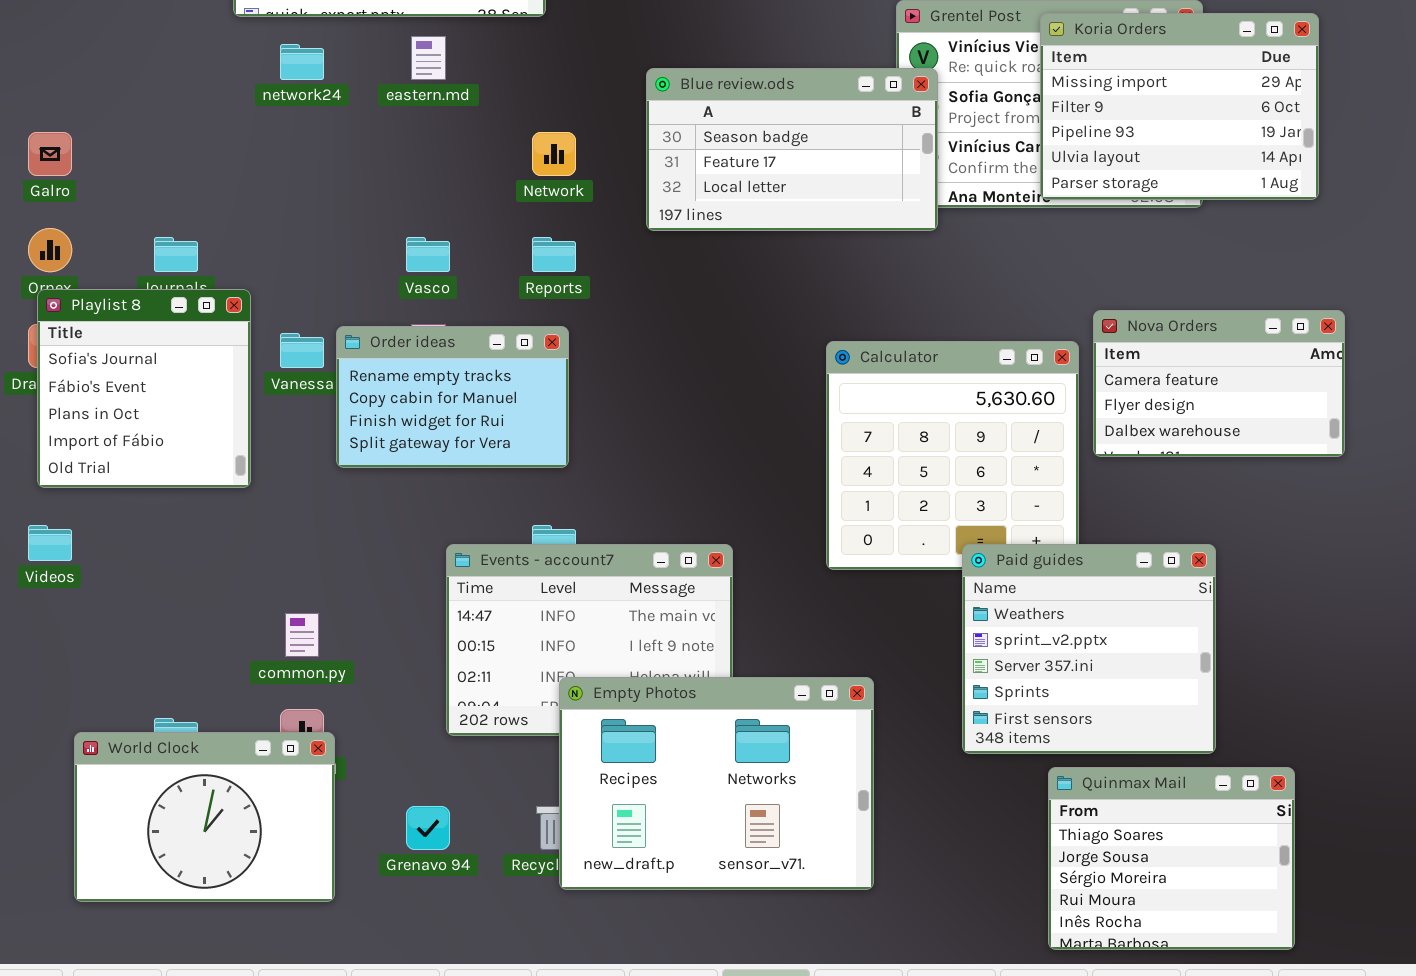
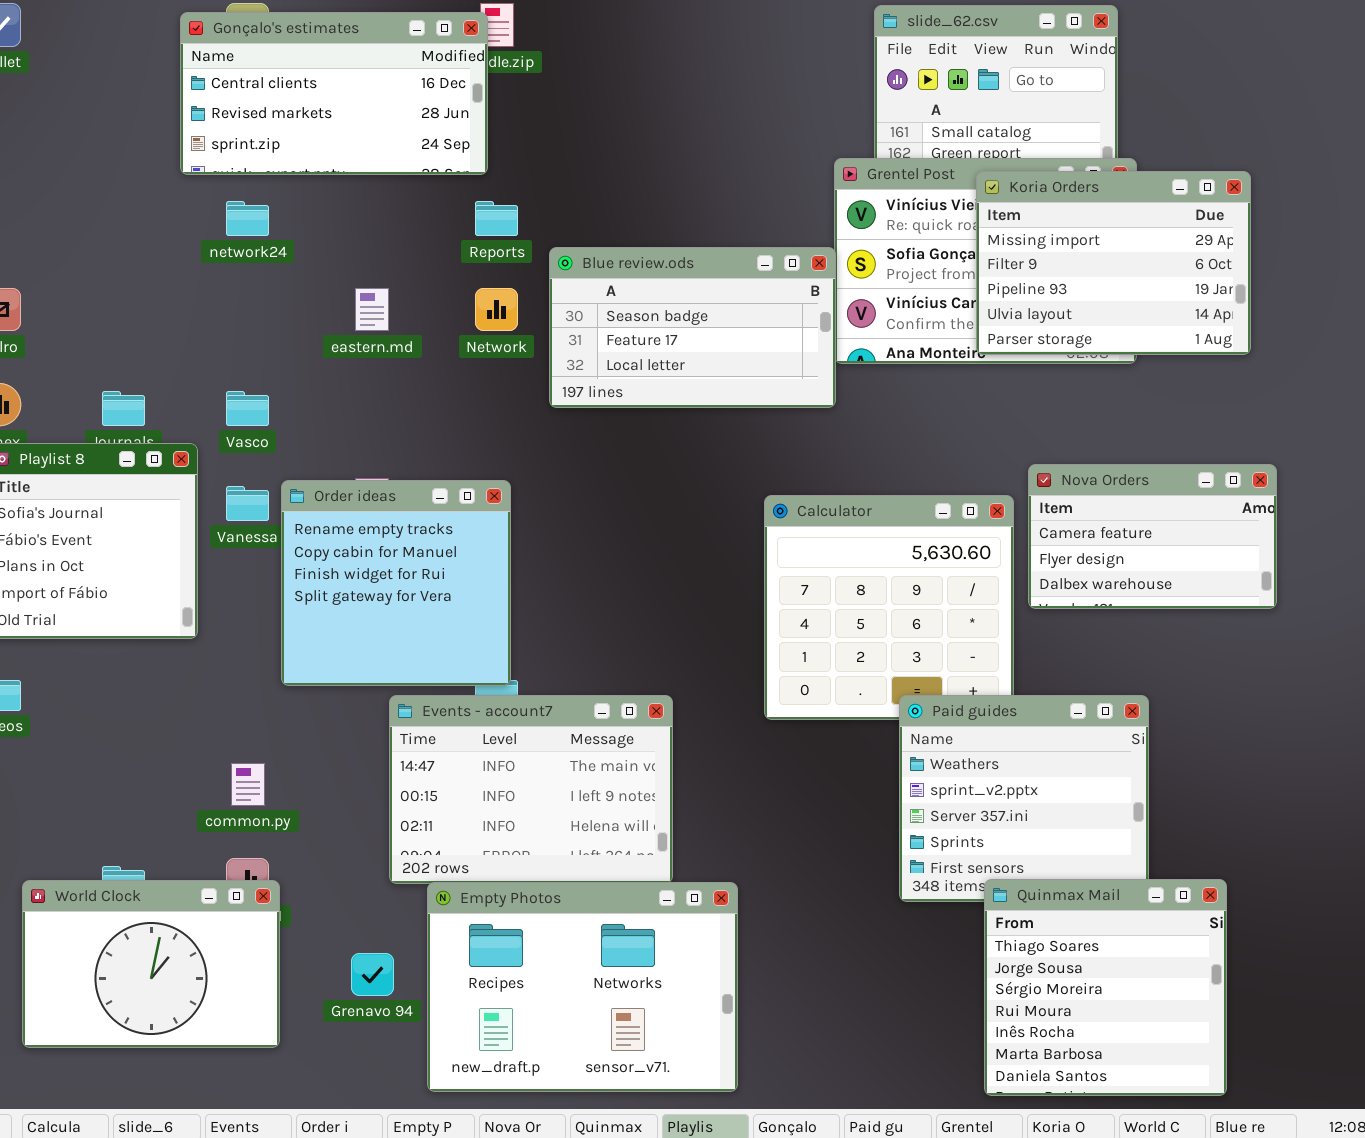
eastern.md: [411,36,446,80] -> [355,288,389,331], moved
Blue review.ods: [646,68,938,231] -> [549,247,836,408], moved
Vasco: [406,237,450,272] -> [226,391,269,426], moved
Reports: [532,237,576,272] -> [475,201,518,236], moved
Order ideas: [336,326,569,468] -> [281,480,511,686], resized
Empty Photos: [559,677,874,890] -> [427,882,738,1092], moved
Quinmax Mail: [1048,767,1295,950] -> [984,879,1227,1096], resized

